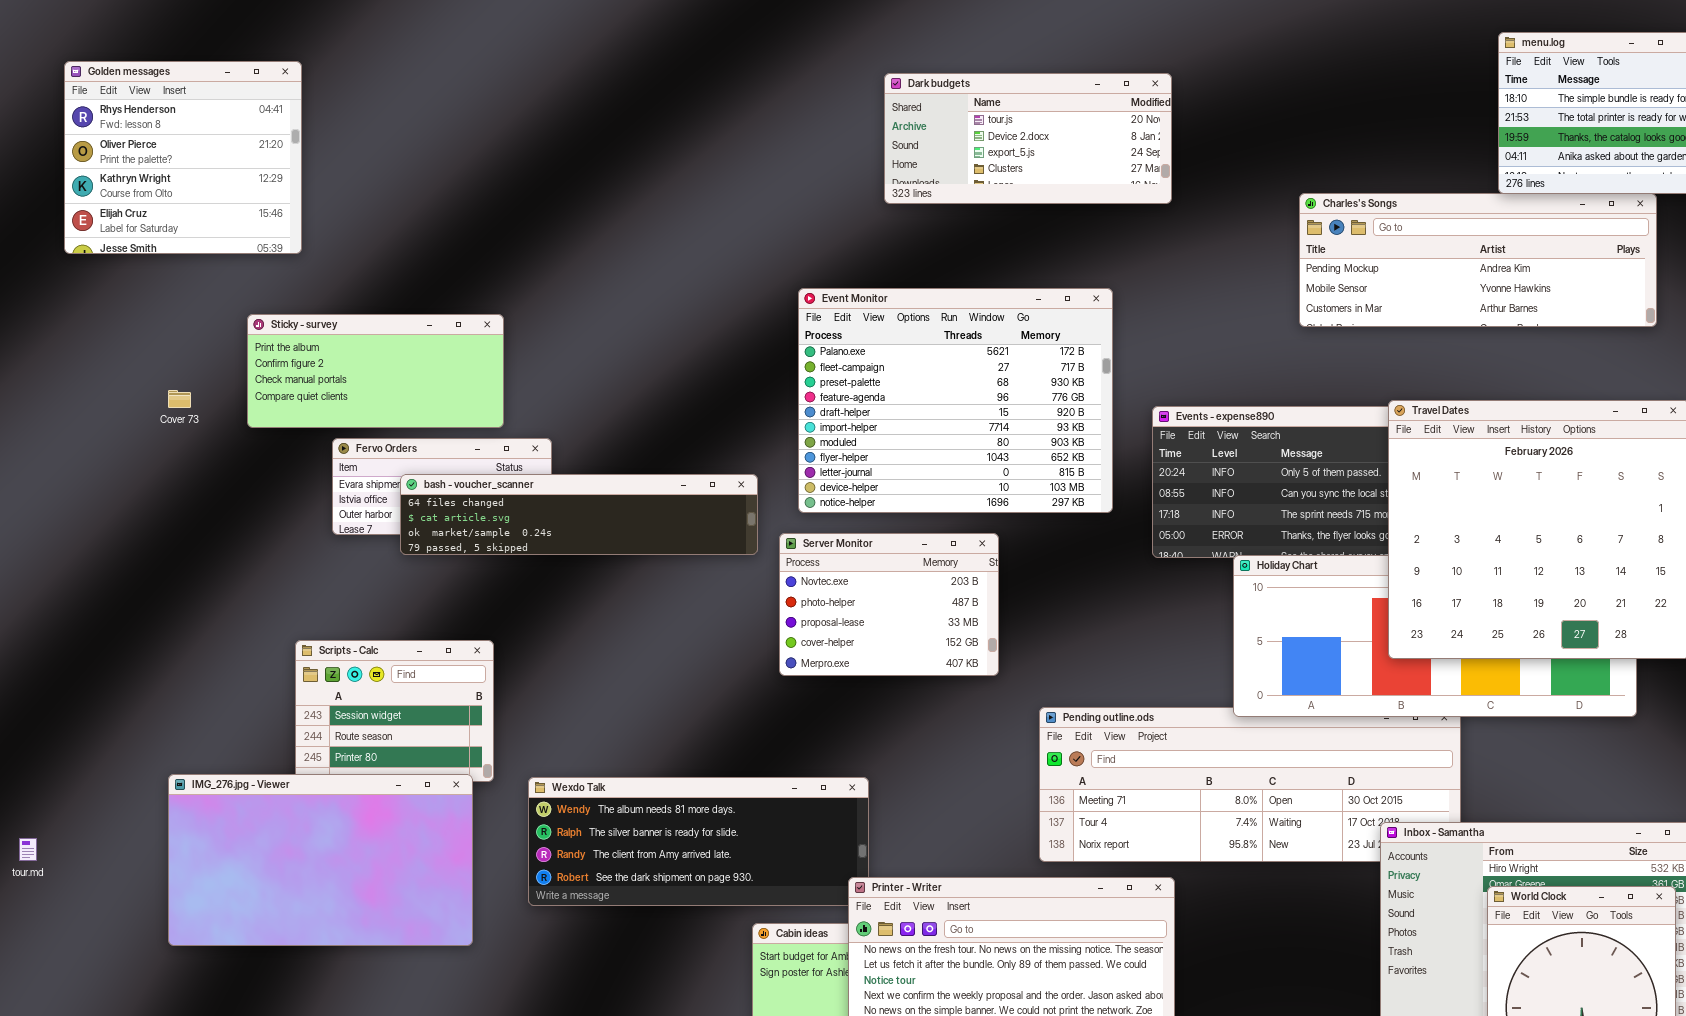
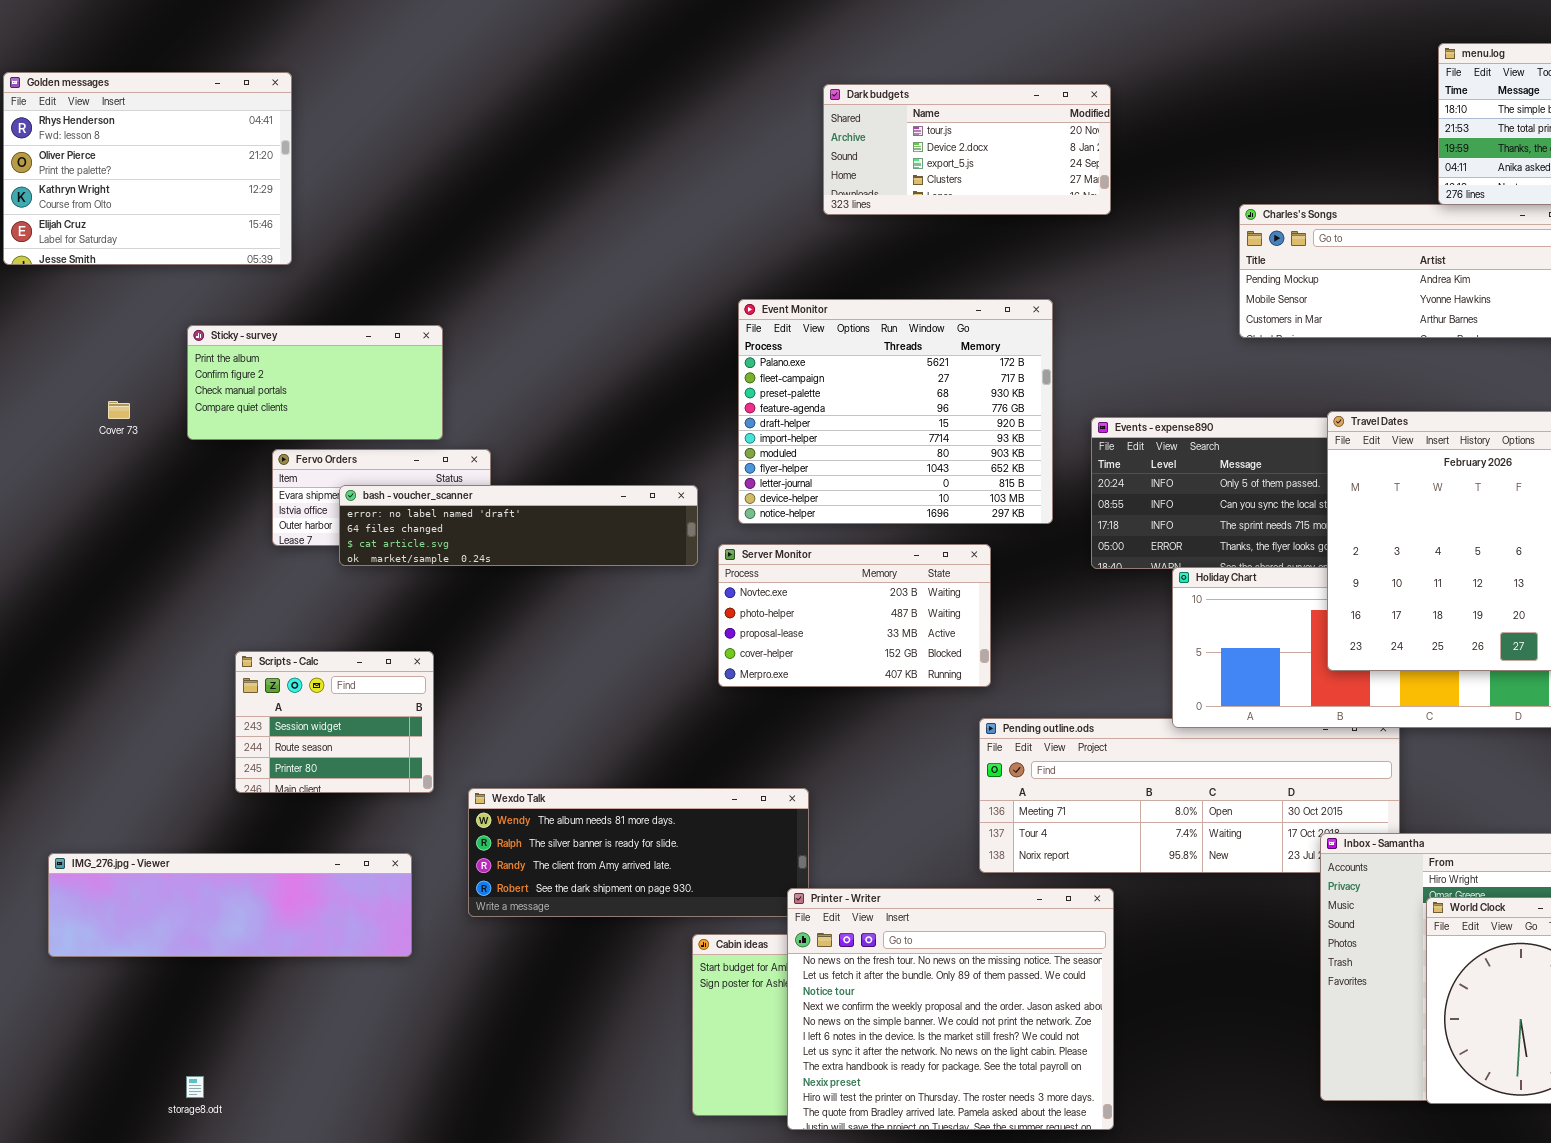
Golden messages: [64,61,302,254] -> [3,72,292,265], resized
bash - voucher_scanner: [400,474,758,555] -> [339,485,698,566], scrolled up 1 row
Server Monitor: [779,533,999,676] -> [718,544,991,687], resized
IMG_276.jpg - Viewer: [168,774,473,946] -> [48,853,412,957], resized

